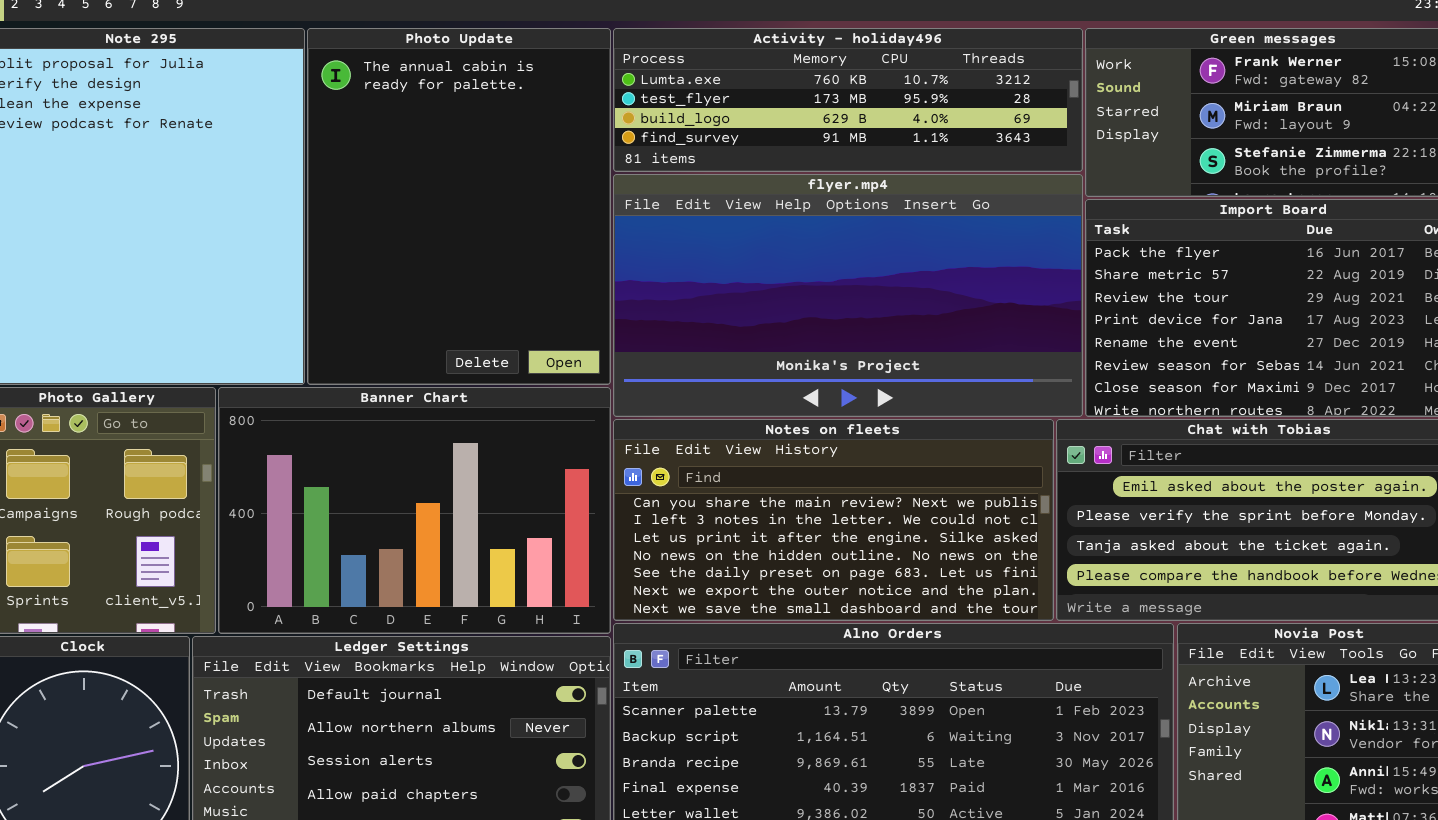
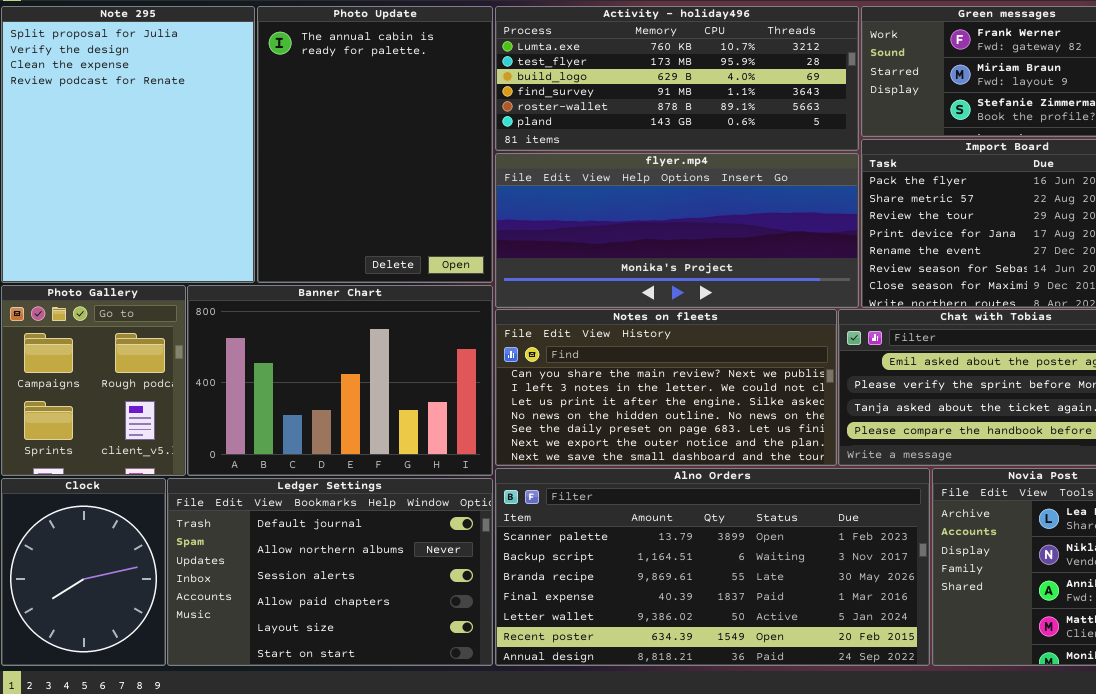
Activity - holiday496: [613,28,1083,172] -> [495,6,859,151], resized
flyer.mp4: [613,174,1083,417] -> [495,153,859,308], resized

